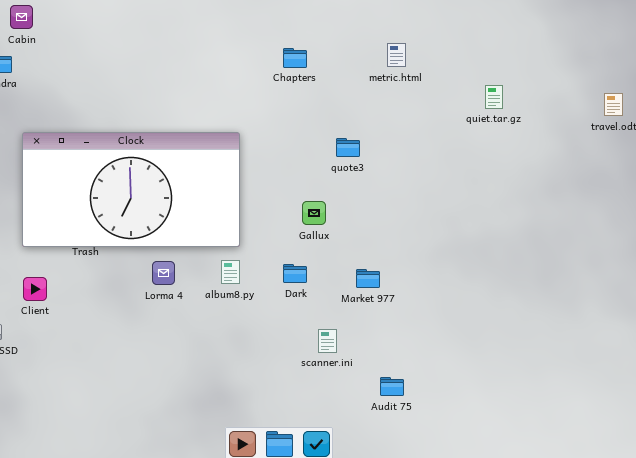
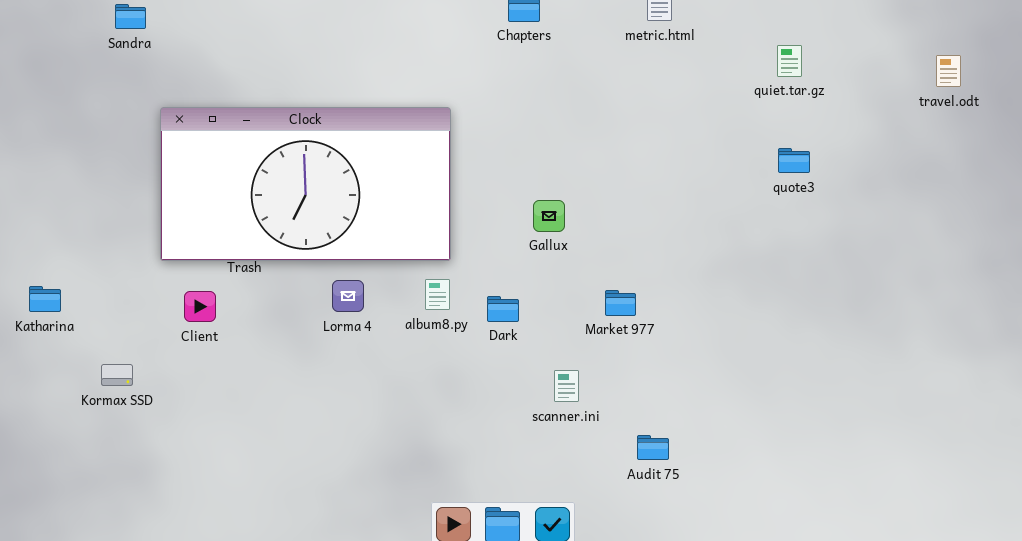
quote3: [336,138,360,157] -> [778,148,810,173], moved
Dark: [283,264,307,283] -> [487,296,519,322], moved
Client: [23,277,47,301] -> [184,291,216,322], moved

